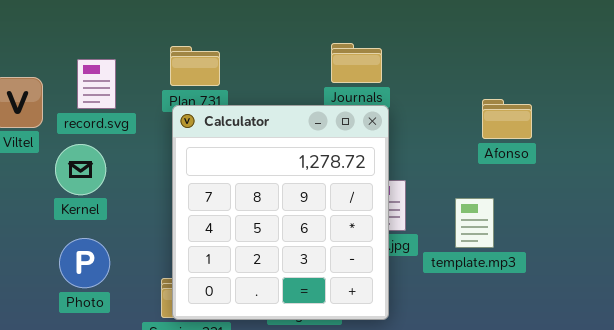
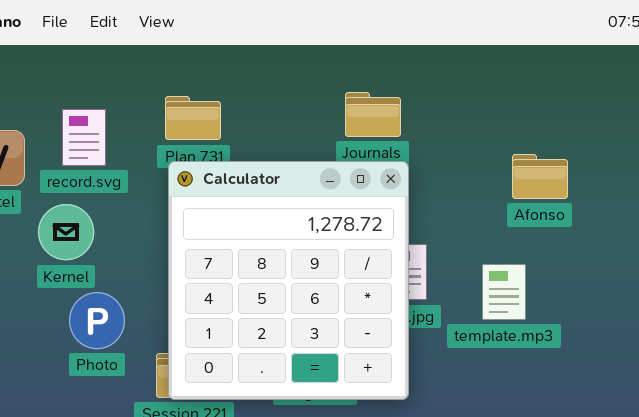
Photo: [59,238,110,288] -> [69,292,125,349], moved

